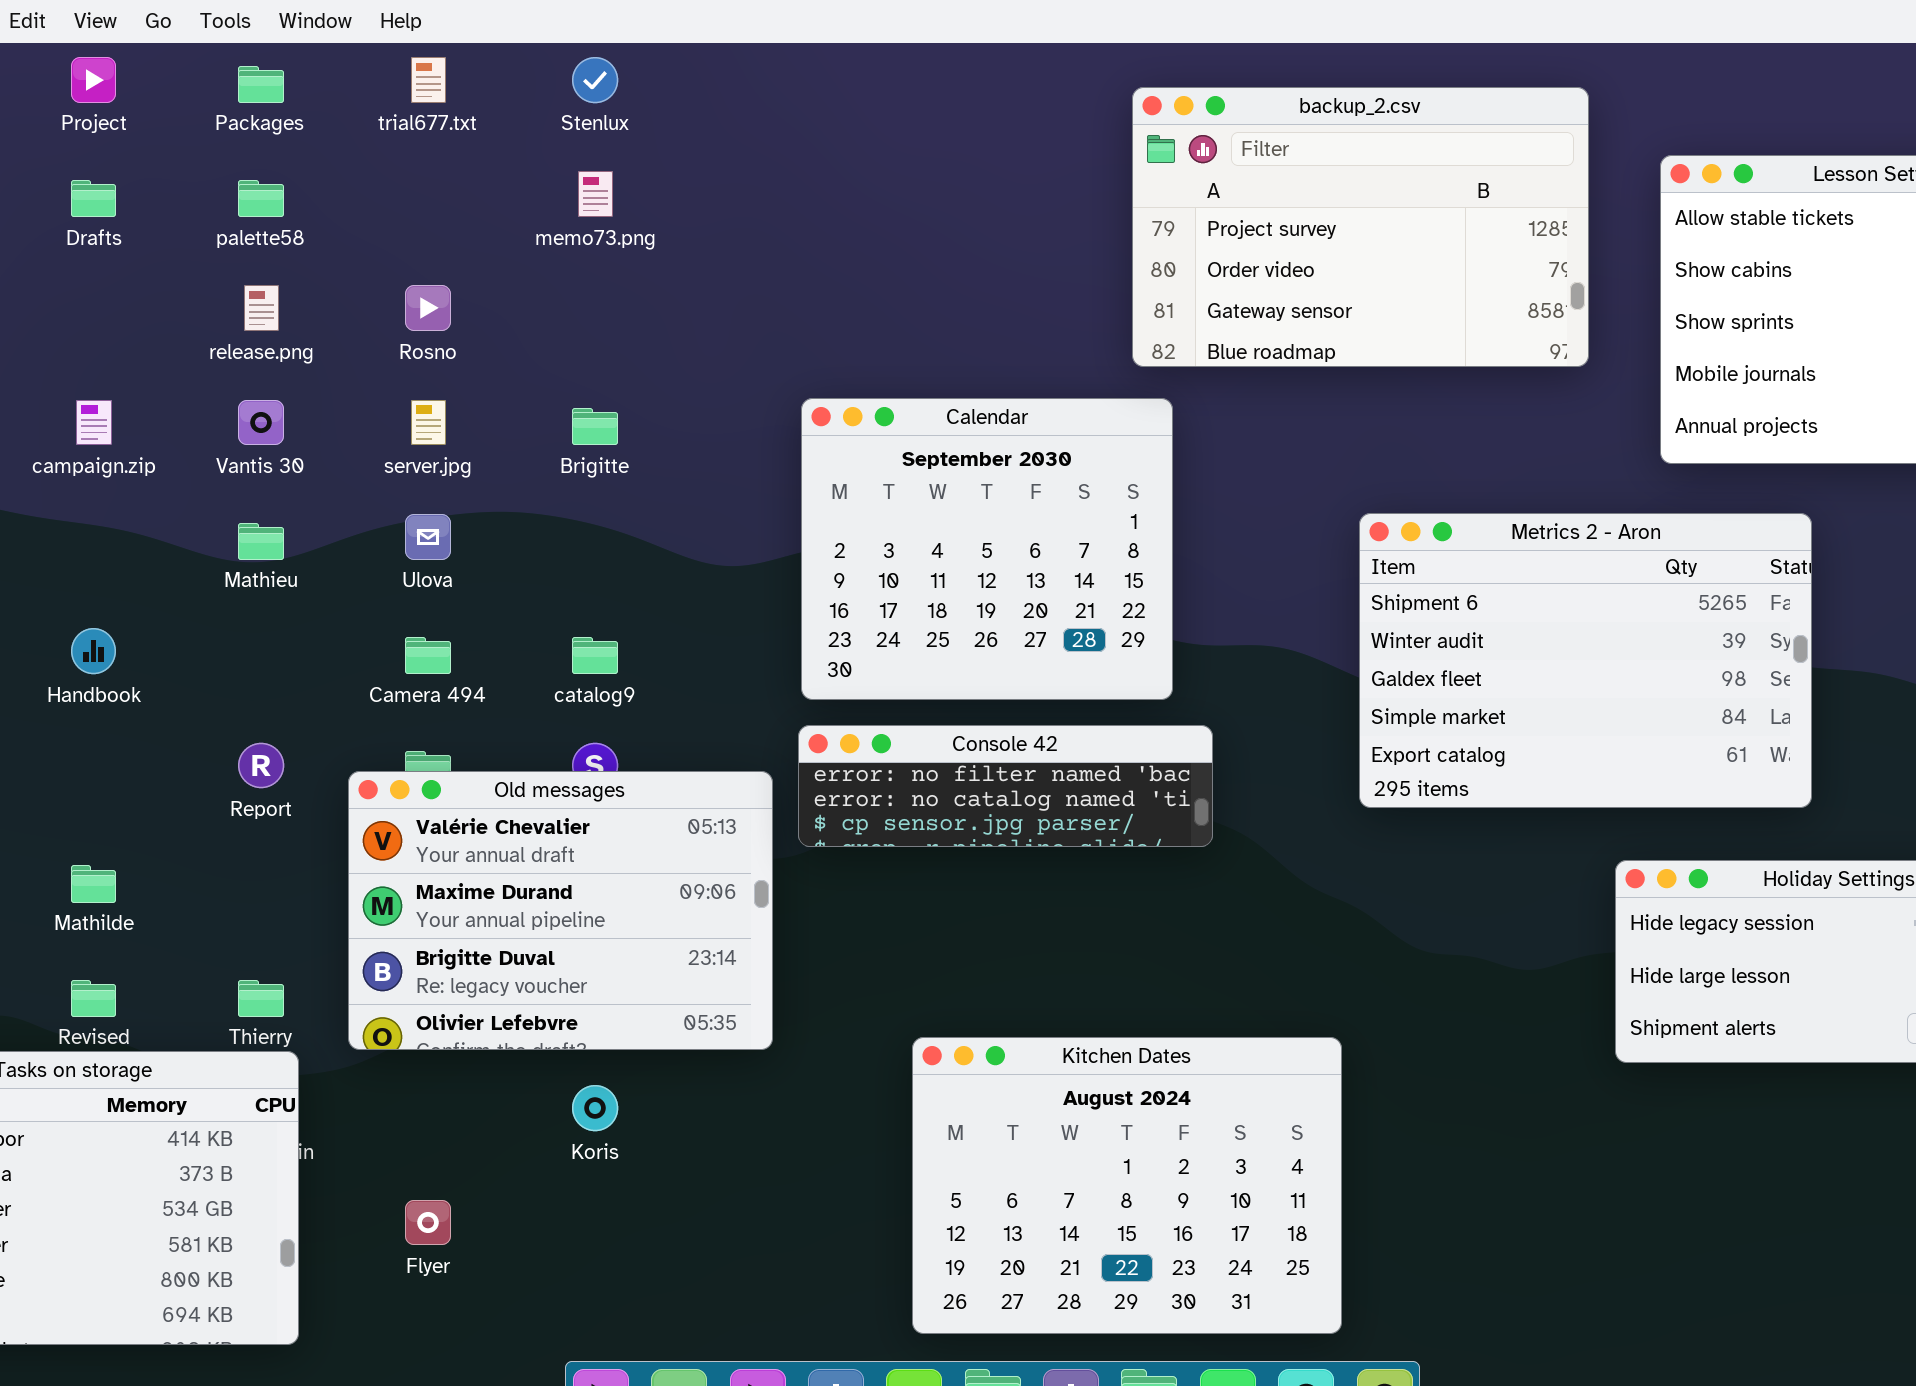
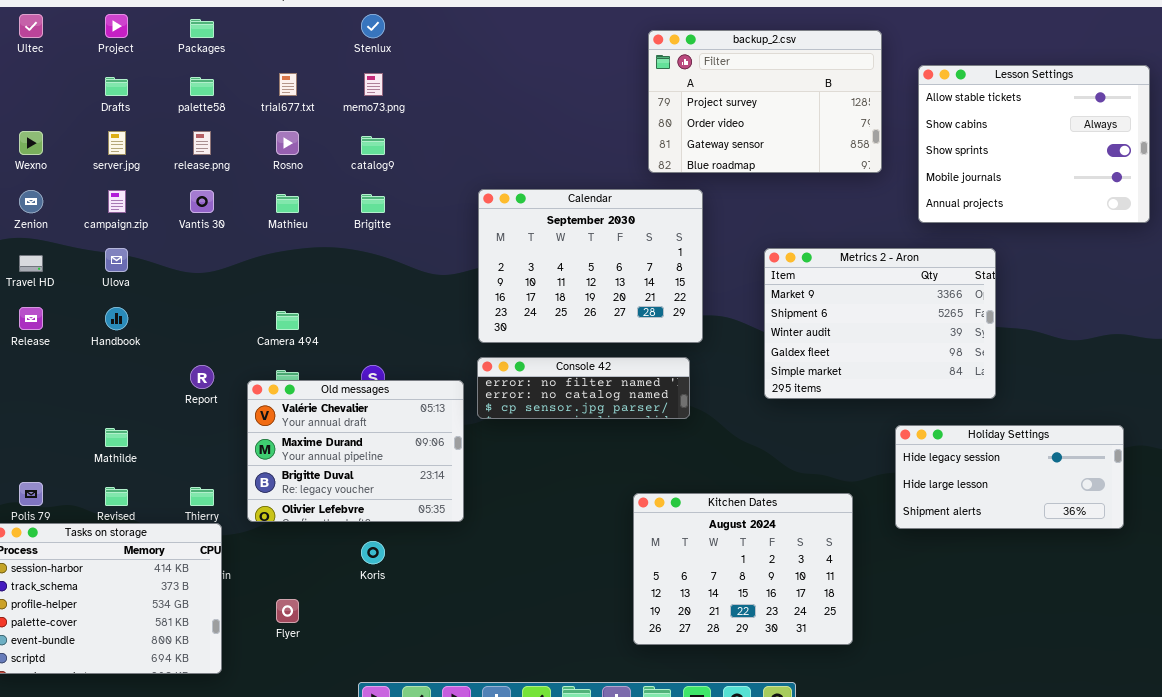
trial677.txt: [411,57,446,103] -> [279,73,297,96], moved
Calendar: [801,398,1173,700] -> [478,189,703,343], resized
server.jpg: [411,400,446,445] -> [108,131,126,155], moved
Metrics 2 - Aron: [1359,513,1812,808] -> [764,248,996,399], scrolled up 1 row
Ulova: [405,514,451,560] -> [105,248,128,272], moved
Mathieu: [238,523,284,560] -> [276,194,299,213], moved
catalog9: [572,637,618,674] -> [361,136,385,155], moved
Kitchen Dates: [912,1037,1342,1334] -> [633,493,853,645], moved

